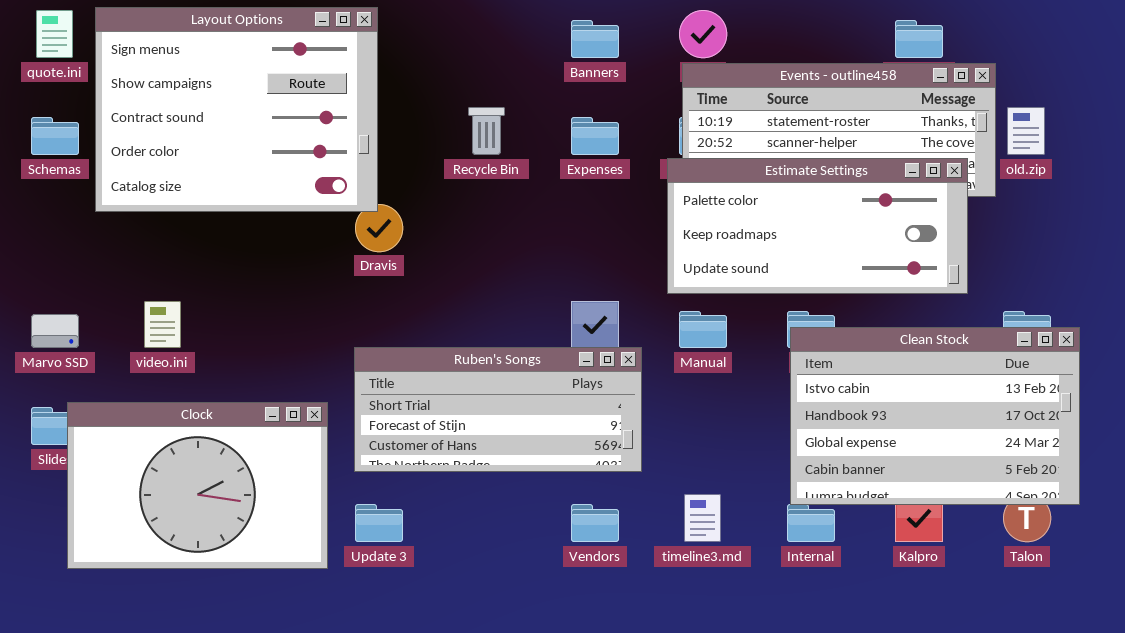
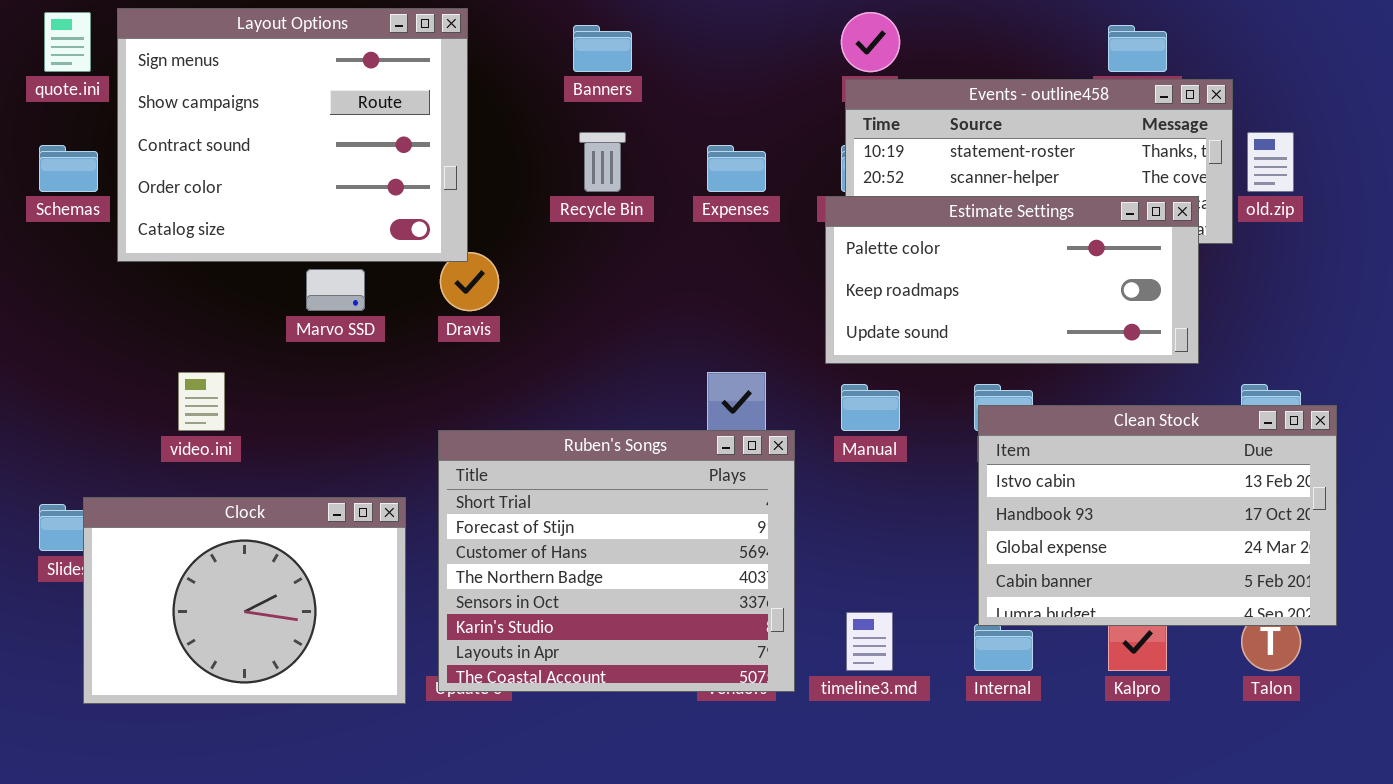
Banners: [571,20,619,58] -> [573,25,632,72], moved
Marvo SSD: [31,314,79,348] -> [306,269,365,311], moved
Ruben's Songs: [354,347,642,472] -> [438,430,795,692], resized

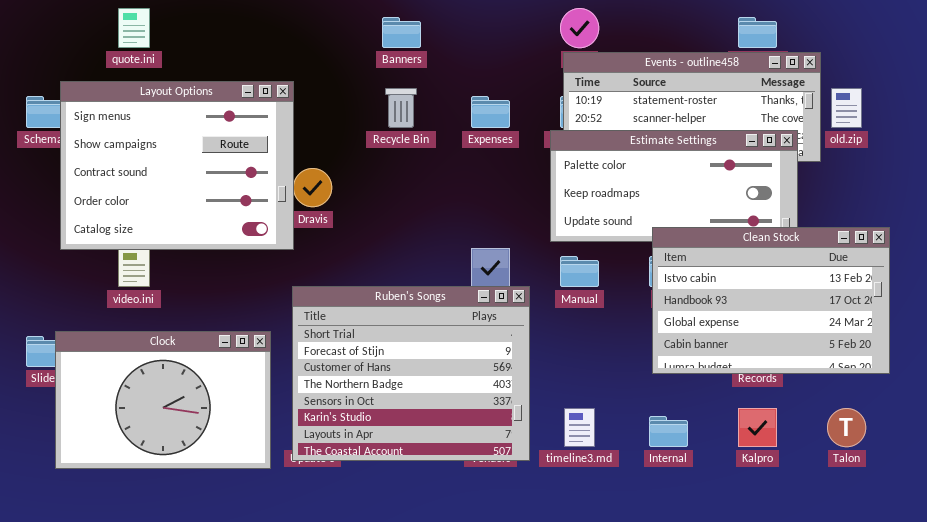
Layout Options: [117,8,468,262] -> [60,81,294,250], moved
quote.ini: [44,12,91,72] -> [118,8,150,48], moved
Clean Stock: [978,405,1337,626] -> [652,227,890,374], moved

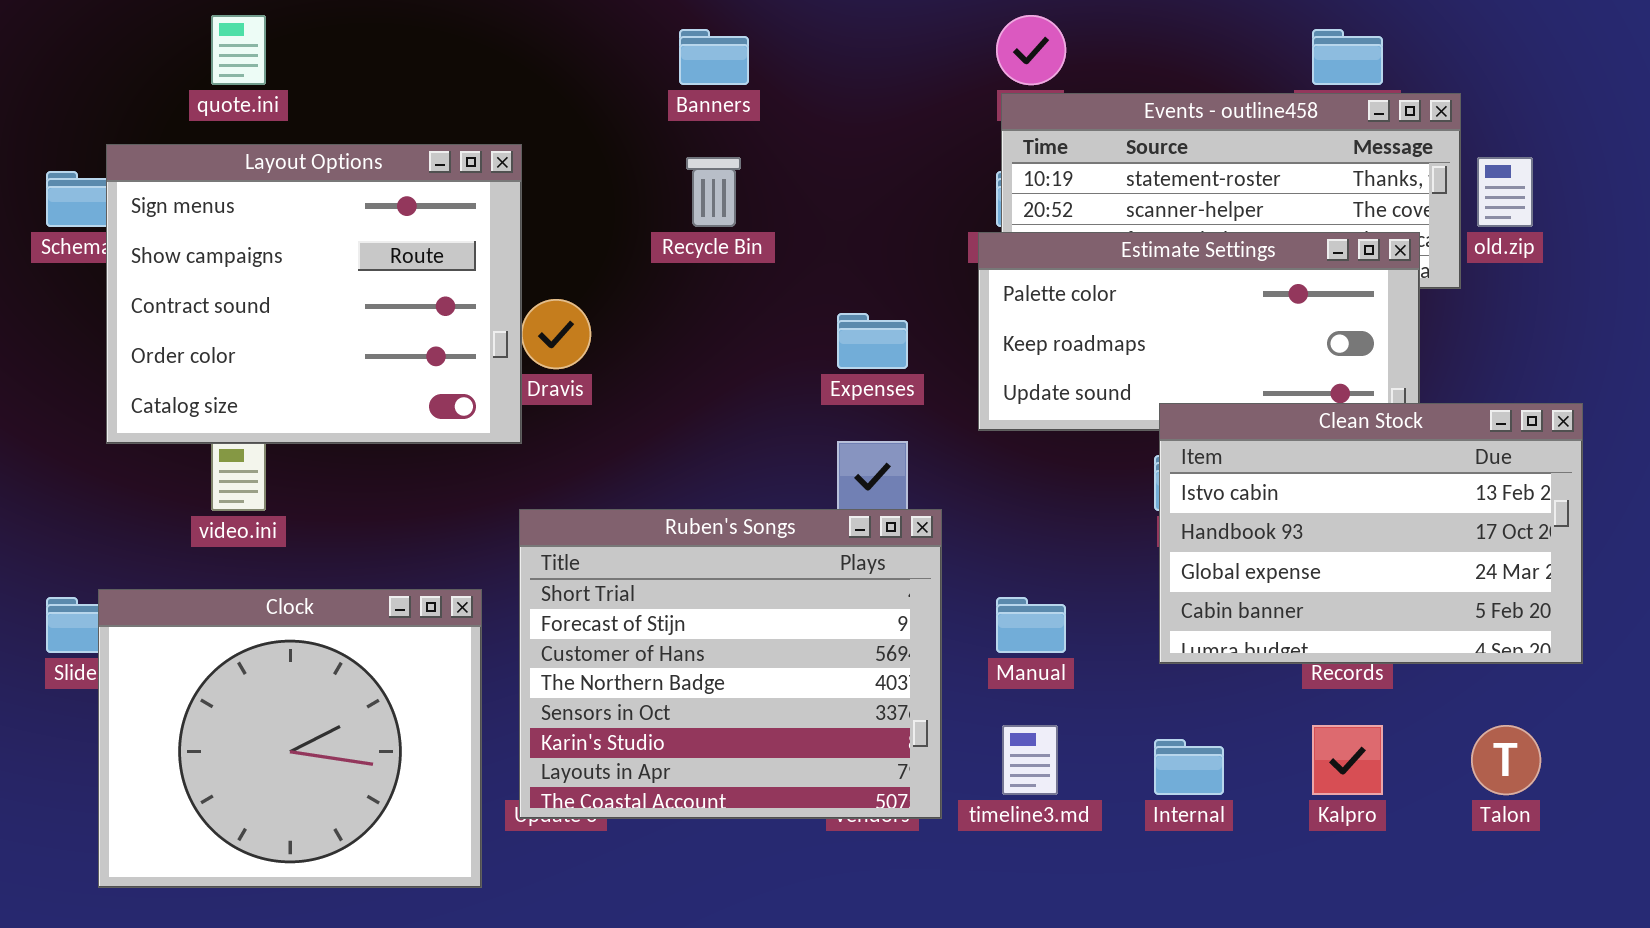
Expenses: [471,96,510,128] -> [837,313,908,369], moved
Manual: [560,256,599,287] -> [996,597,1066,653], moved
Clock: [55,331,271,469] -> [98,589,482,888], resized

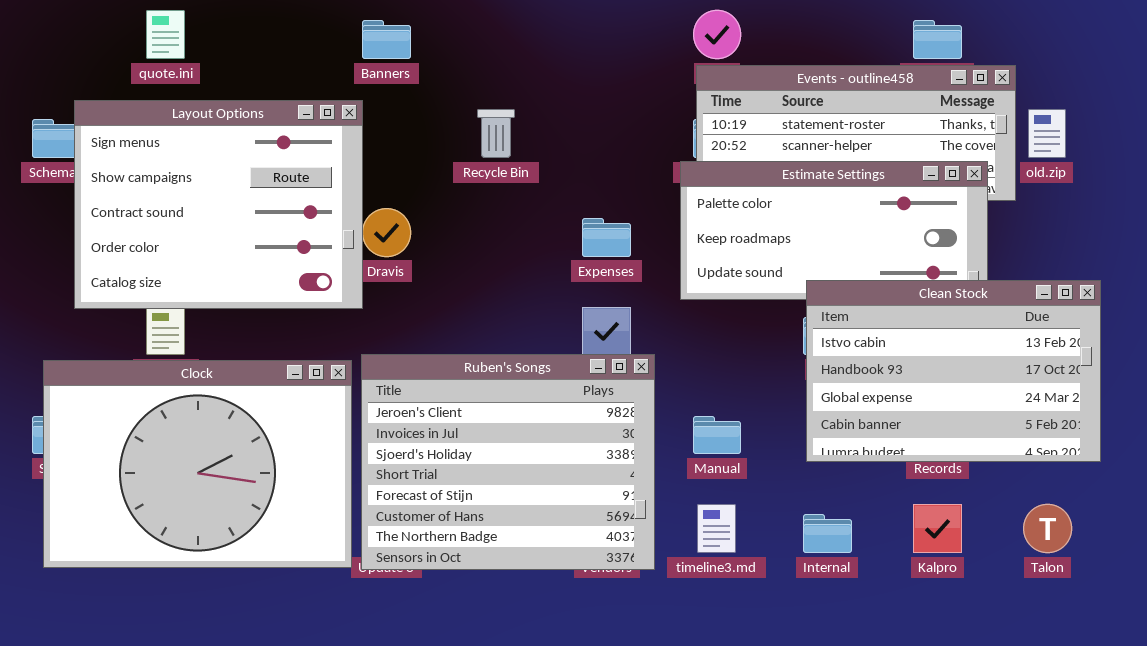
Banners: [679,29,749,85] -> [362,20,411,59], moved
Ruben's Songs: [519,509,942,819] -> [361,354,655,570], scrolled up 3 rows
Clock: [98,589,482,888] -> [43,360,352,568], moved, resized

